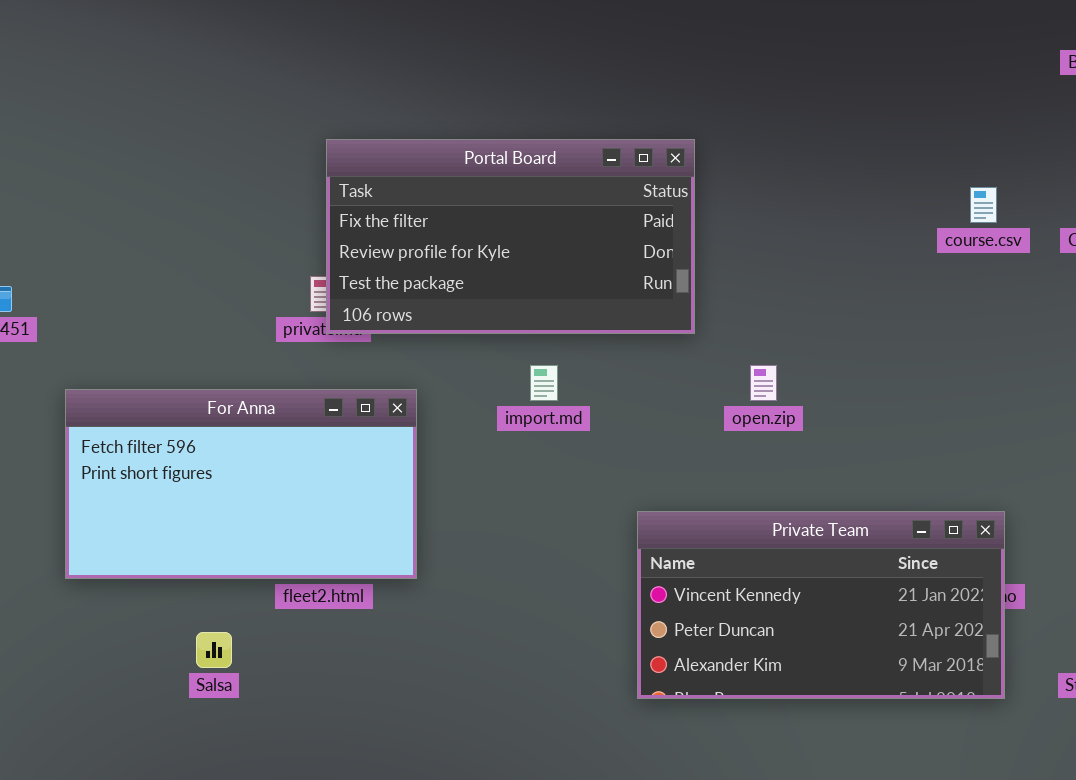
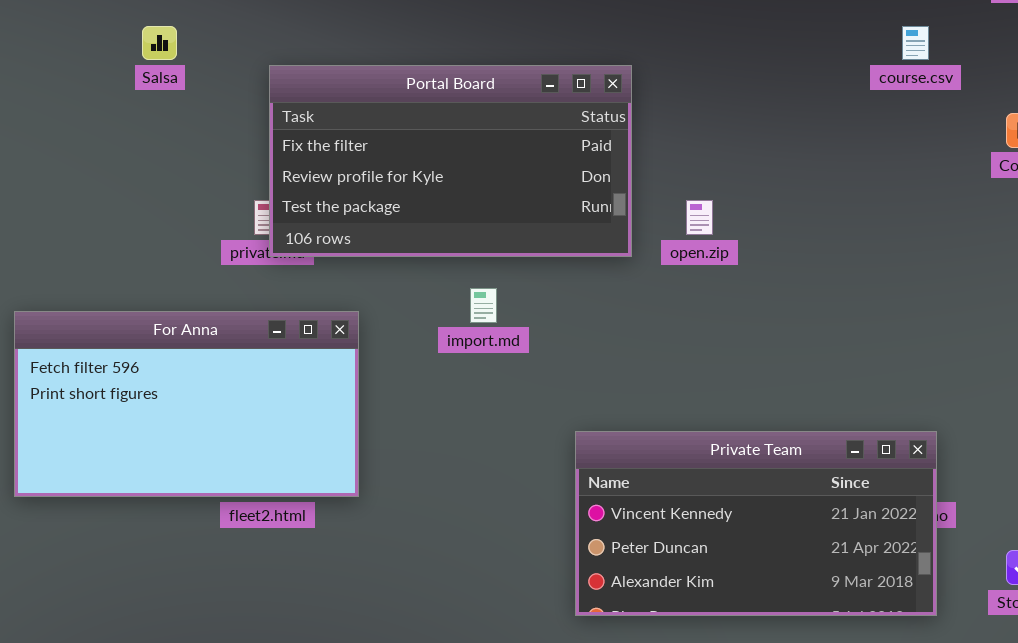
course.csv: [970,187,997,223] -> [902,26,929,60], moved
open.zip: [750,365,777,401] -> [686,200,713,235], moved
Salsa: [196,632,232,668] -> [142,26,177,60], moved

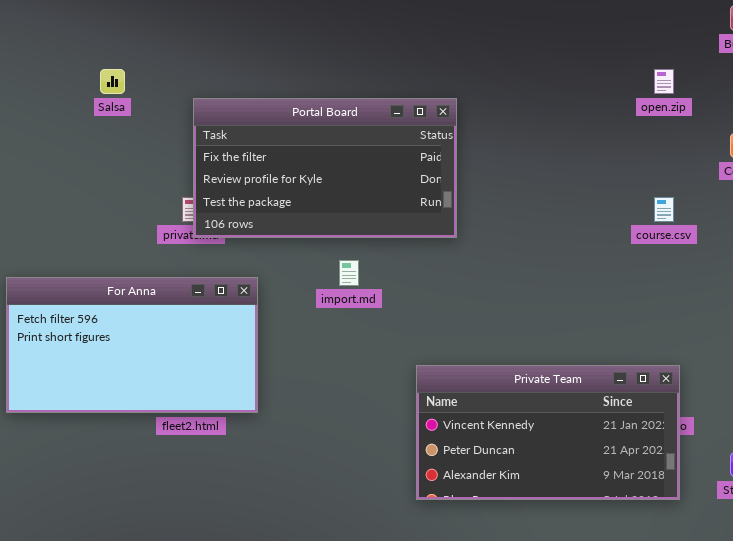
course.csv: [902,26,929,60] -> [654,197,674,222], moved
open.zip: [686,200,713,235] -> [654,69,674,94], moved

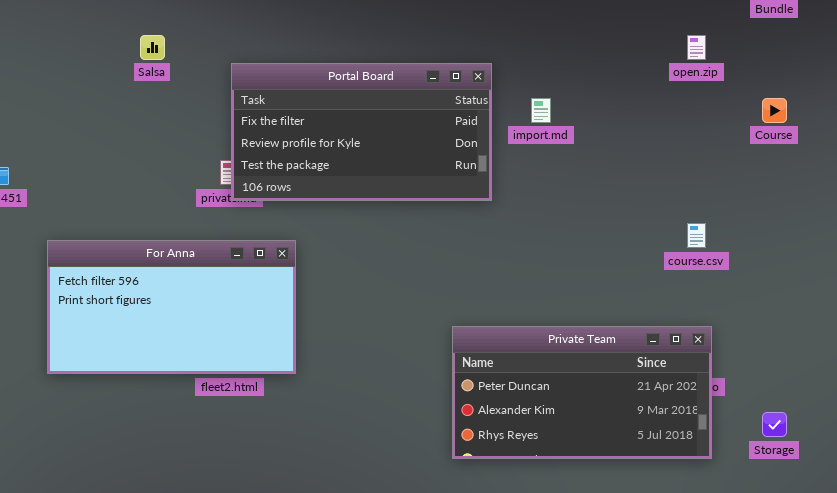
course.csv: [654,197,674,222] -> [687,223,706,248], moved
import.md: [339,260,359,286] -> [531,98,551,123], moved
Private Team: [416,365,680,500] -> [452,326,712,459], scrolled down 1 row

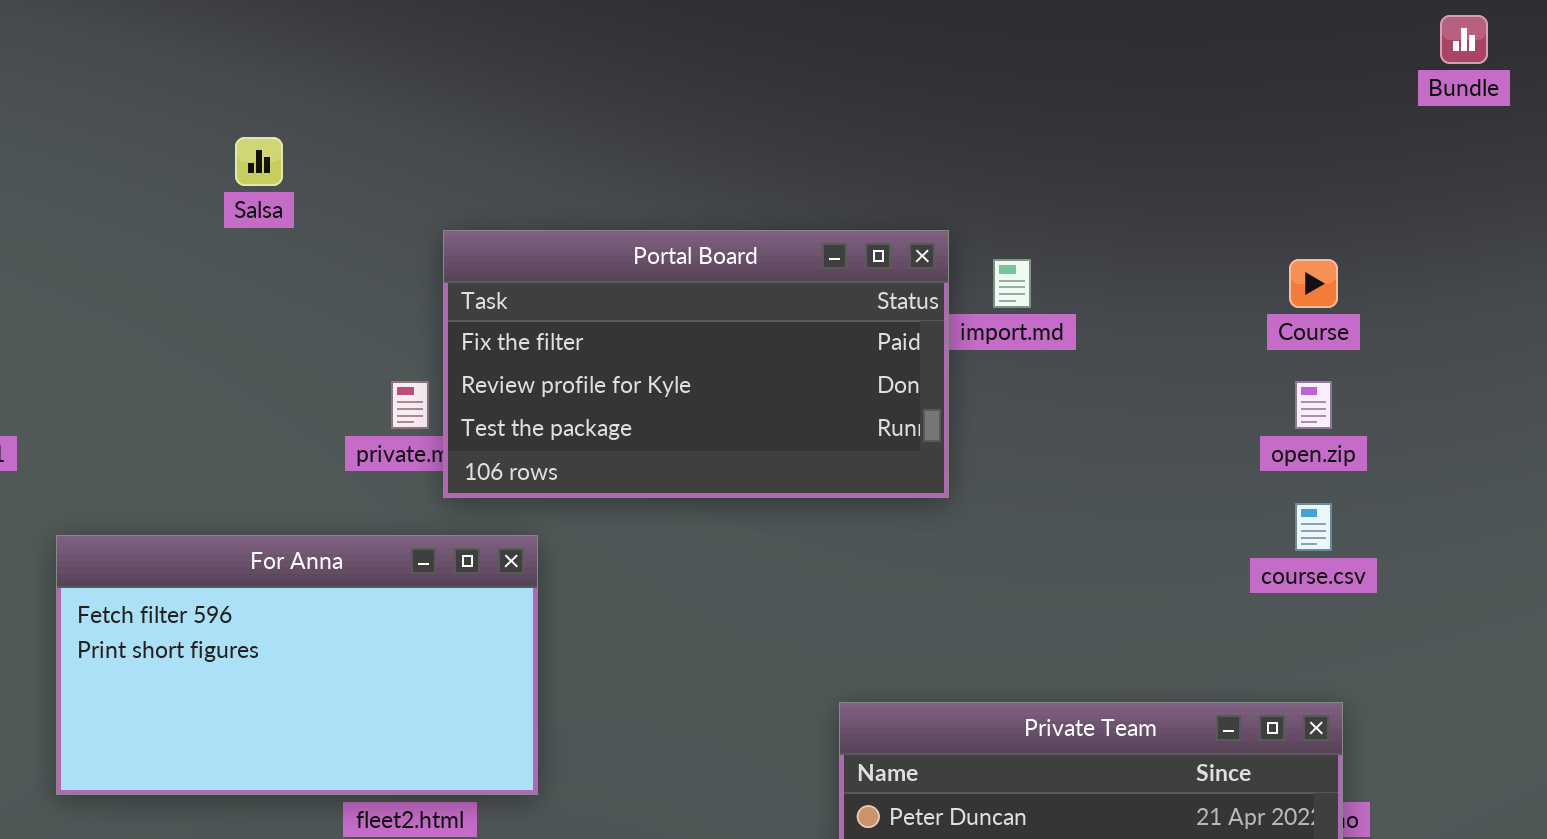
open.zip: [687,35,706,60] -> [1295,381,1332,429], moved
Portal Board: [231,63,492,201] -> [443,230,949,498], moved
Course: [762,98,787,123] -> [1289,259,1338,308], moved

